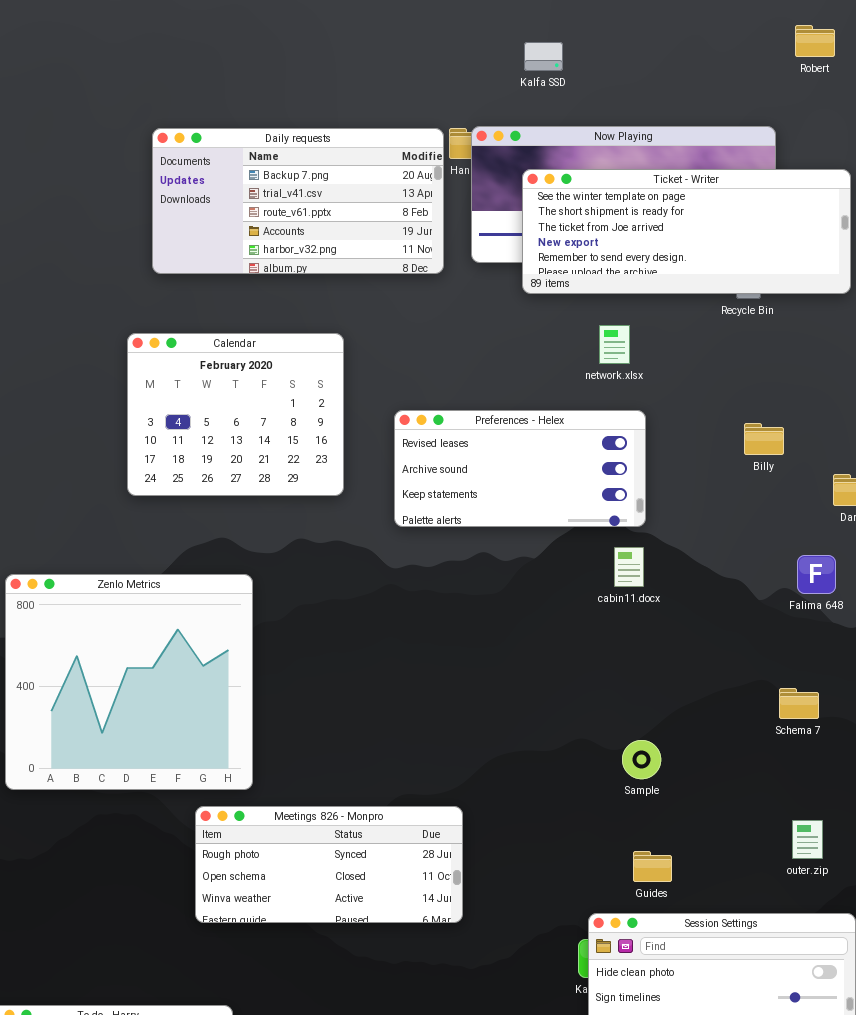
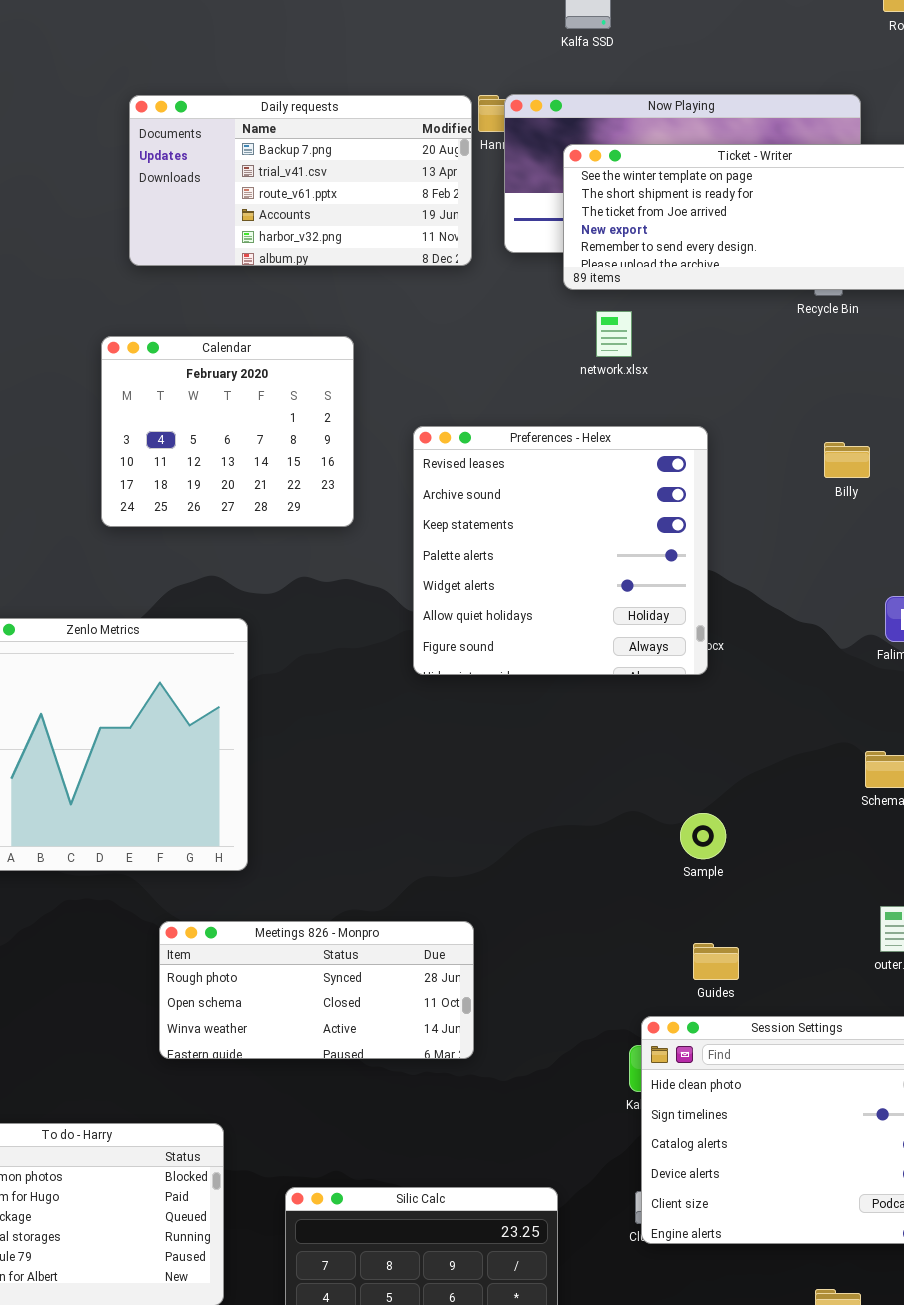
network.xlsx: [599,325,630,364] -> [596,311,632,357], moved
Preferences - Helex: [394,410,646,527] -> [413,426,708,675], resized
Meetings 826 - Monpro: [195,806,463,923] -> [159,921,474,1059], moved

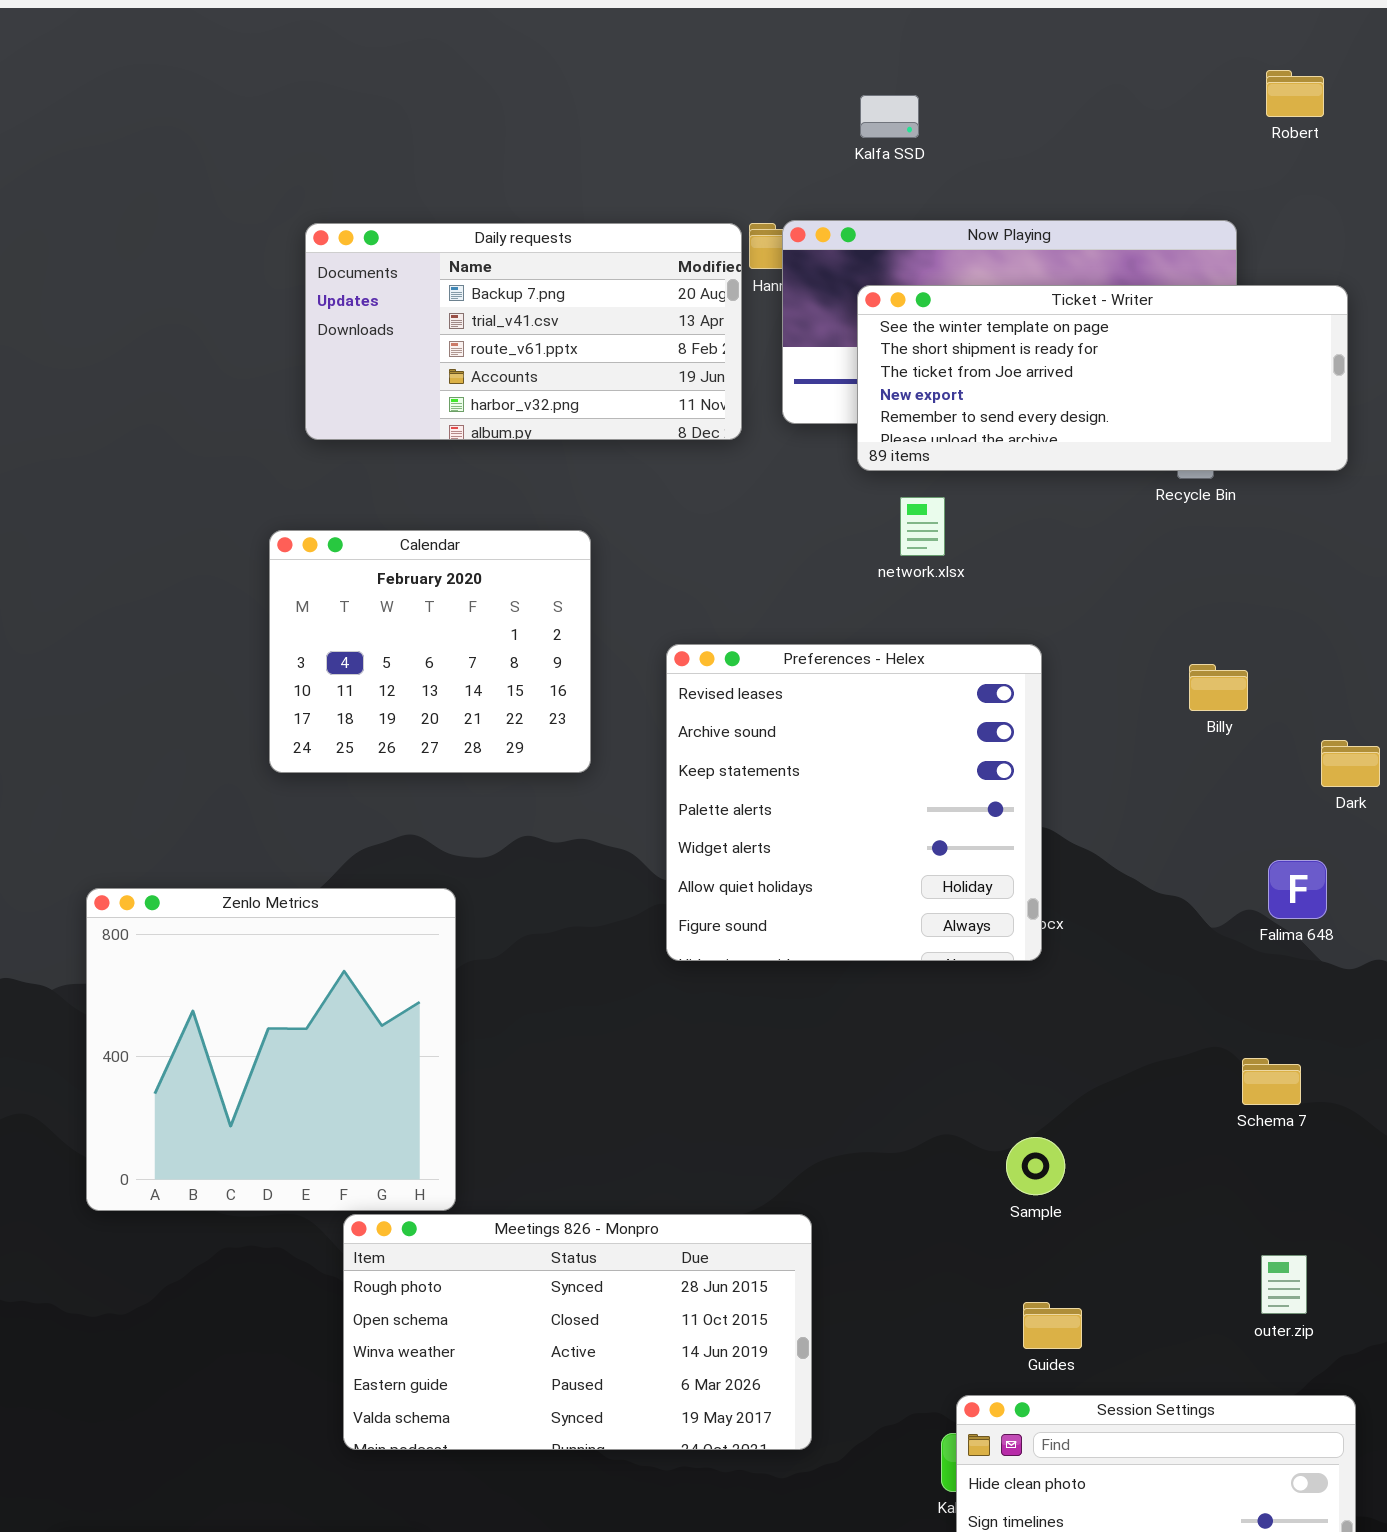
Meetings 826 - Monpro: [159,921,474,1059] -> [343,1214,812,1450], resized

